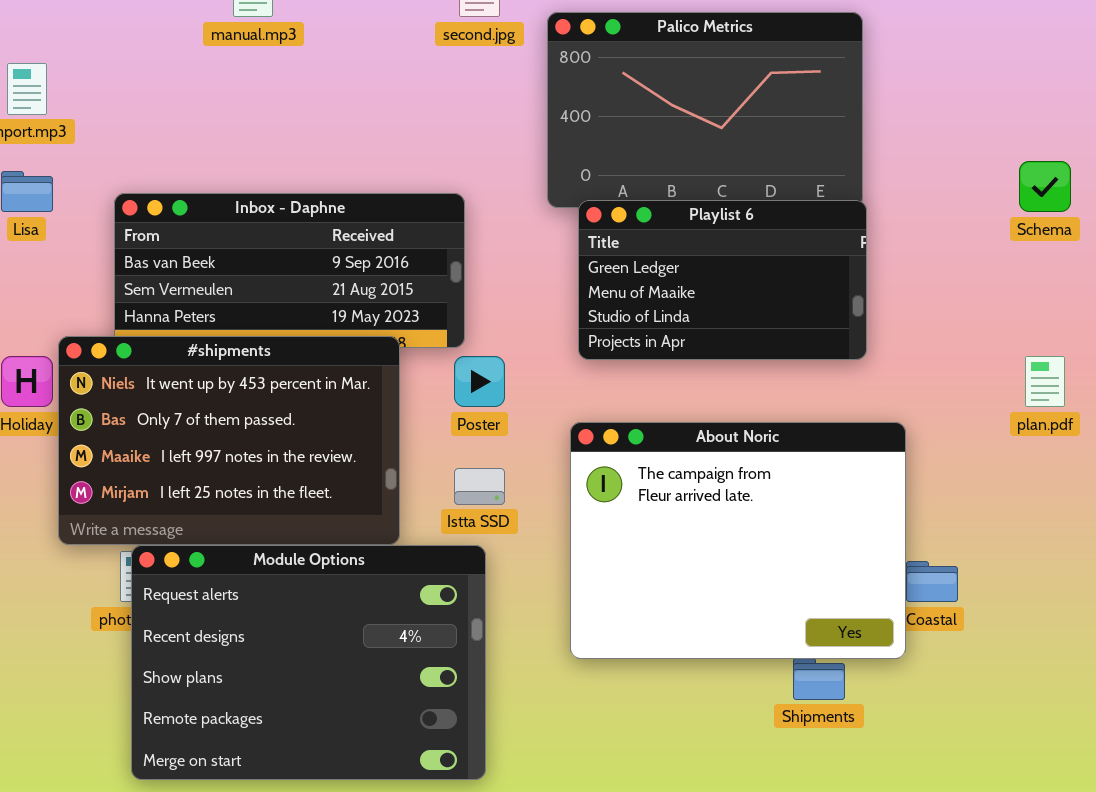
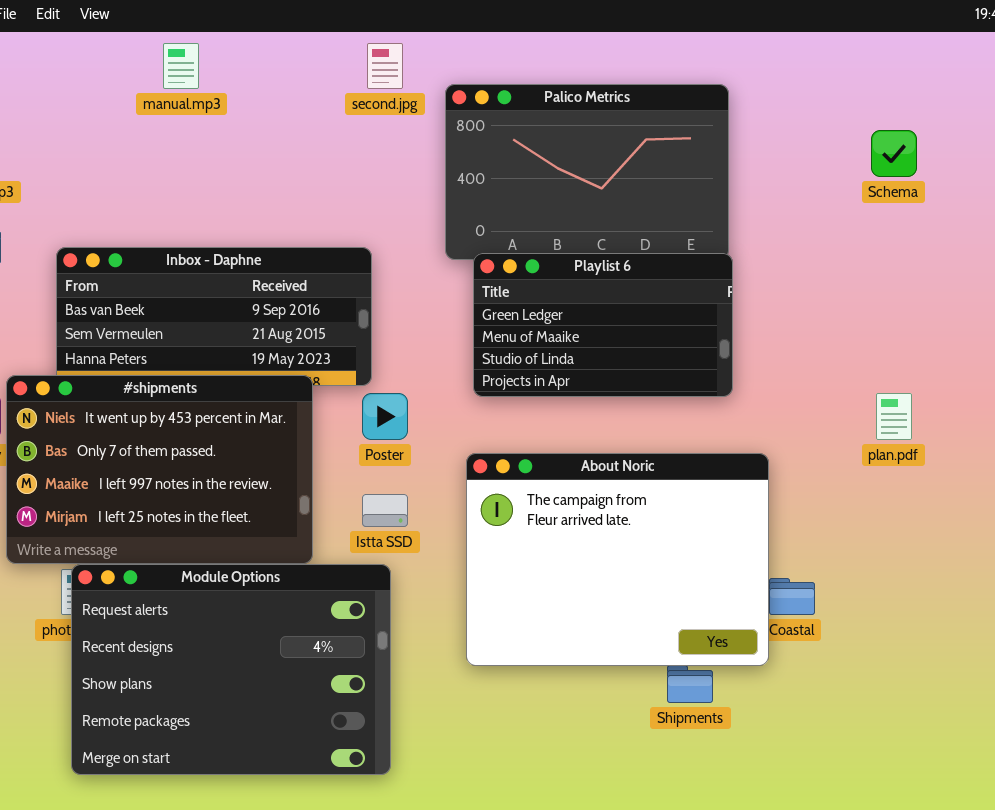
Schema: [1019,161,1071,212] -> [871,130,917,177], moved

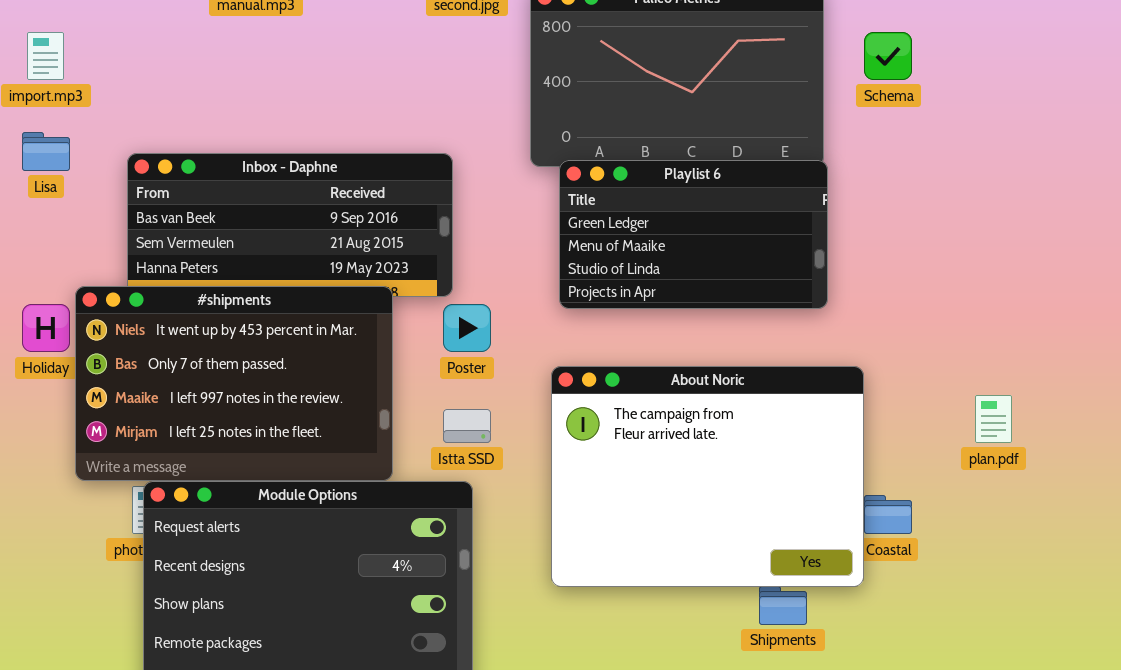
Schema: [871,130,917,177] -> [864,32,912,80], moved
plan.pdf: [876,393,912,440] -> [975,395,1012,443], moved

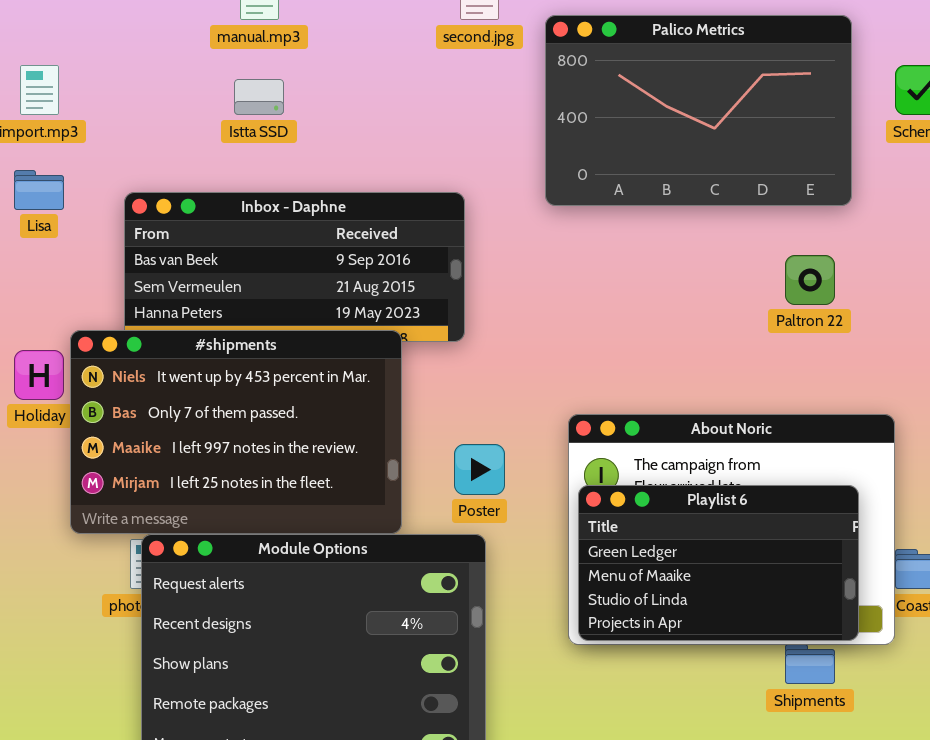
Playlist 6: [559,160,828,309] -> [578,485,859,641], moved
Poster: [443,304,491,352] -> [454,444,505,495], moved
Istta SSD: [443,409,491,443] -> [234,79,284,115], moved

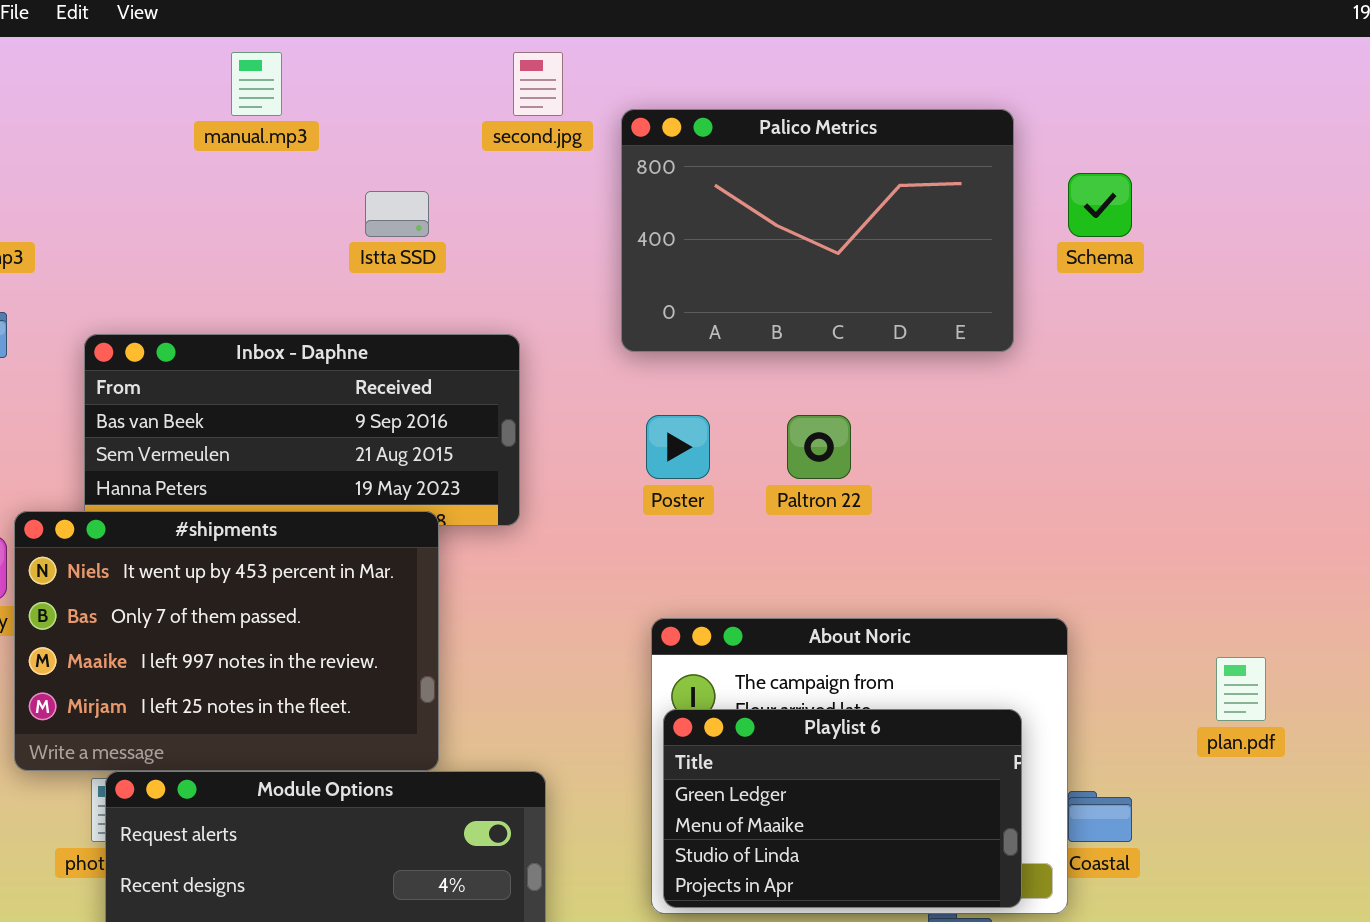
Istta SSD: [234,79,284,115] -> [365,191,429,237], moved
Paltron 22: [785,255,835,305] -> [787,415,851,479], moved
Poster: [454,444,505,495] -> [646,415,710,479], moved

